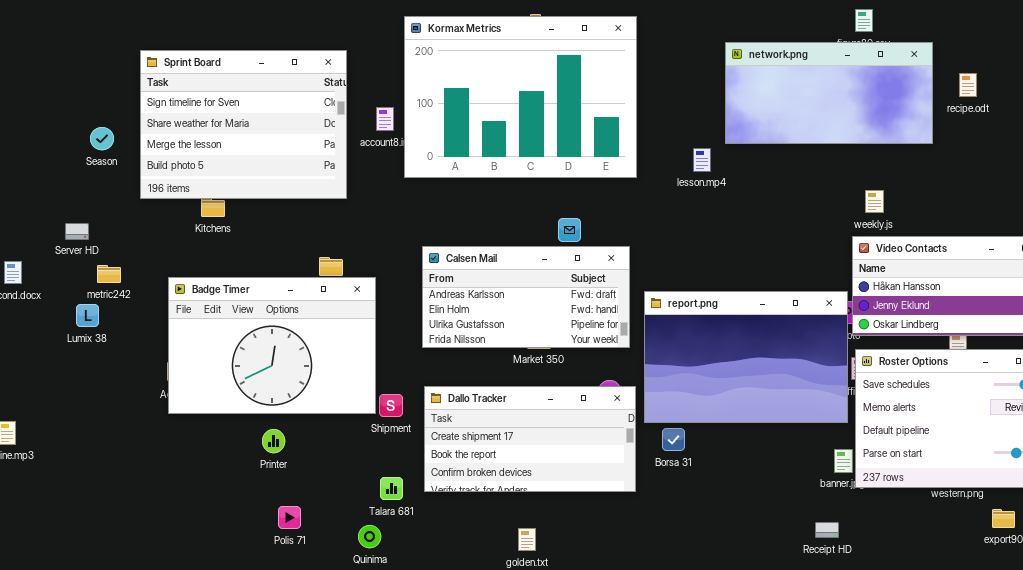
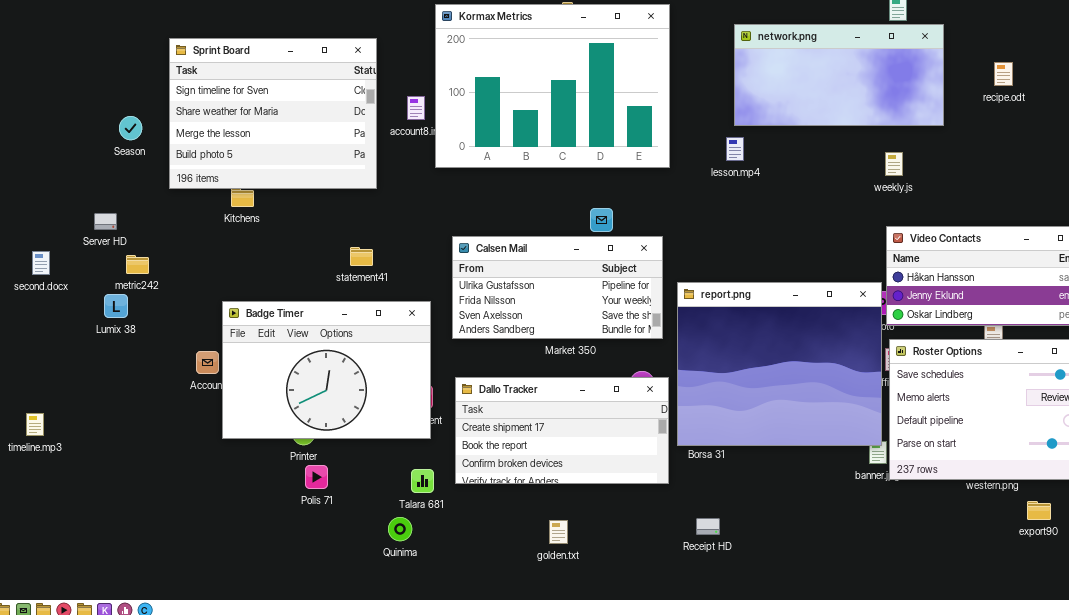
network.png: [725,42,933,144] -> [734,24,944,126], moved
weekly.js: [865,190,884,213] -> [885,152,903,176], moved
Calsen Mail: [422,246,630,348] -> [452,236,663,339], scrolled down 2 rows
Badge Timer: [168,277,376,414] -> [222,301,431,439], moved
report.png: [644,291,848,423] -> [677,282,882,446], resized
Polis 71: [278,506,301,529] -> [305,465,328,489], moved
Receipt HD: [815,522,839,538] -> [696,518,720,535], moved

